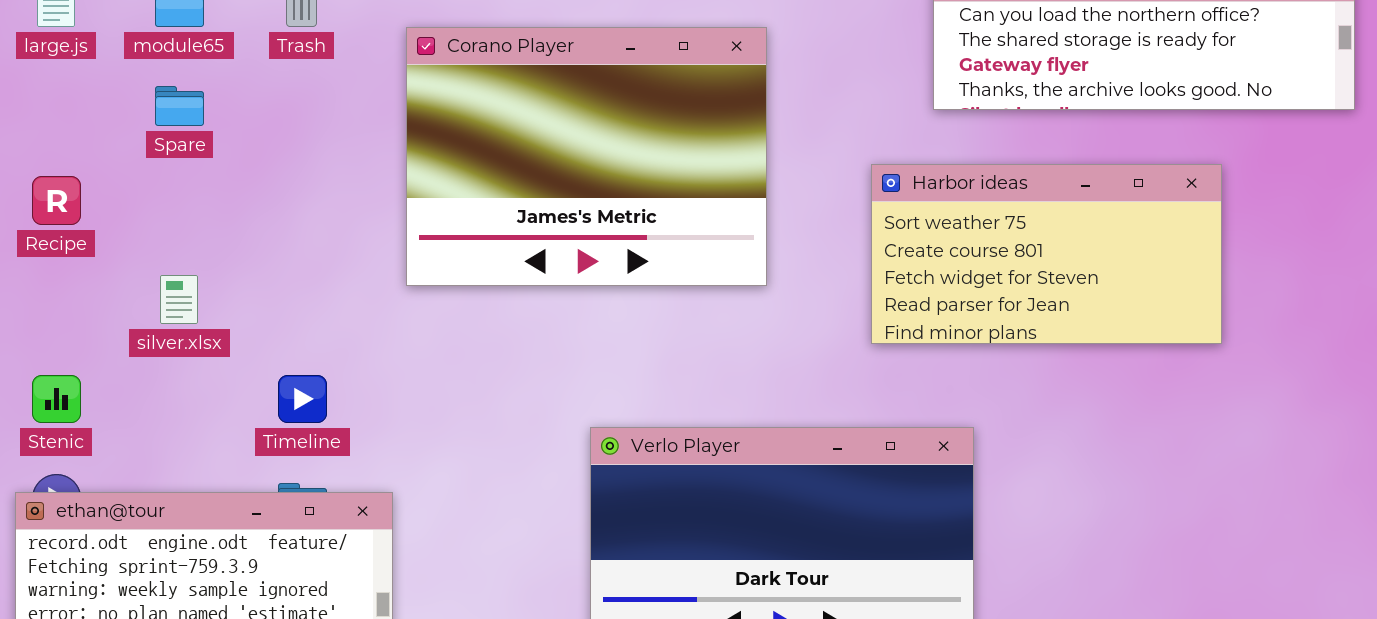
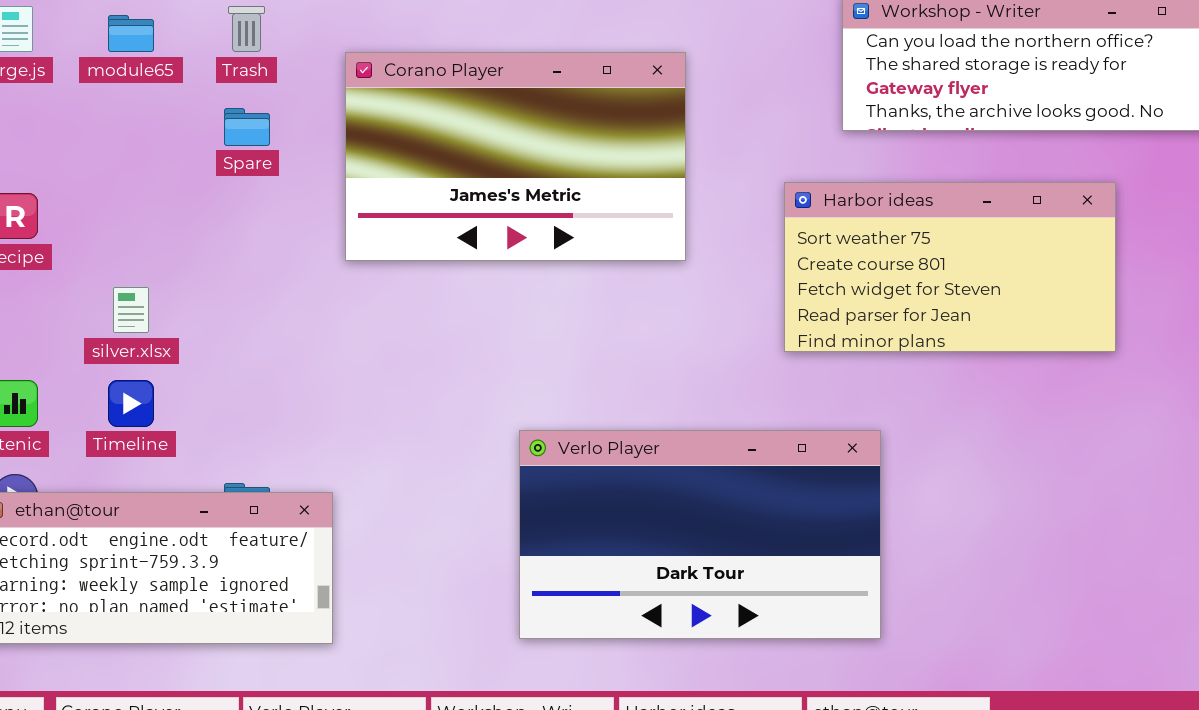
Corano Player: [406,27,767,286] -> [345,52,686,261], resized
Spare: [155,86,204,126] -> [224,108,270,146], moved
Timeline: [278,375,327,423] -> [108,380,154,427], moved

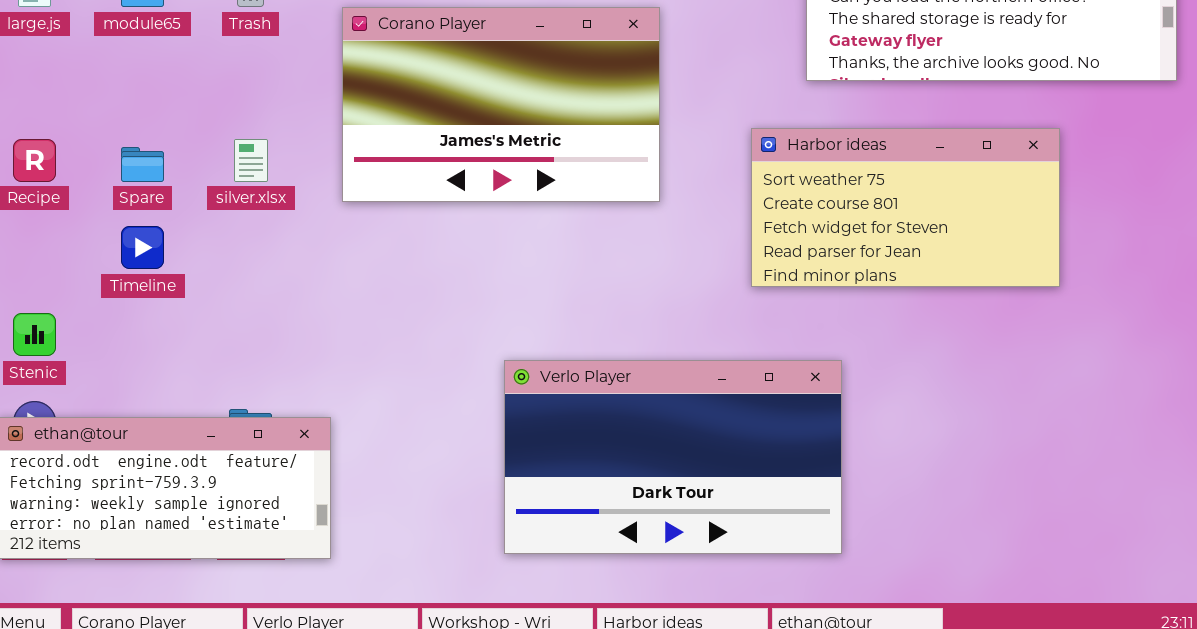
Spare: [224,108,270,146] -> [121,147,164,182], moved
silver.xlsx: [113,287,149,333] -> [234,139,268,182], moved
Timeline: [108,380,154,427] -> [121,226,164,269], moved

